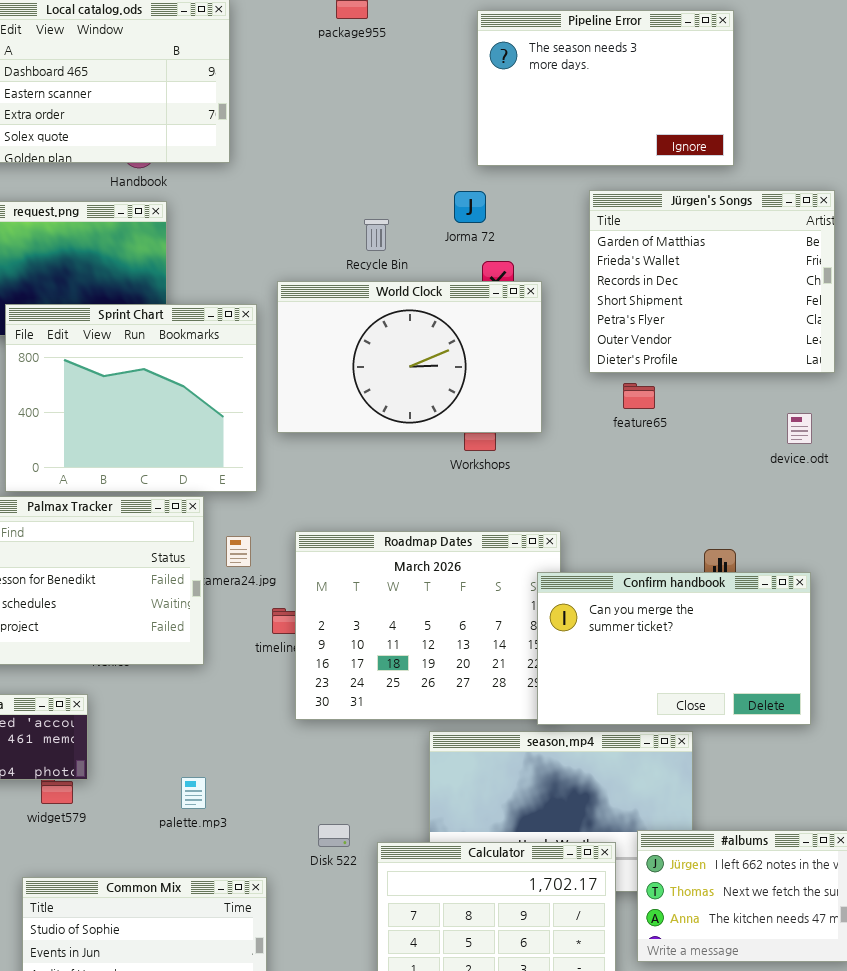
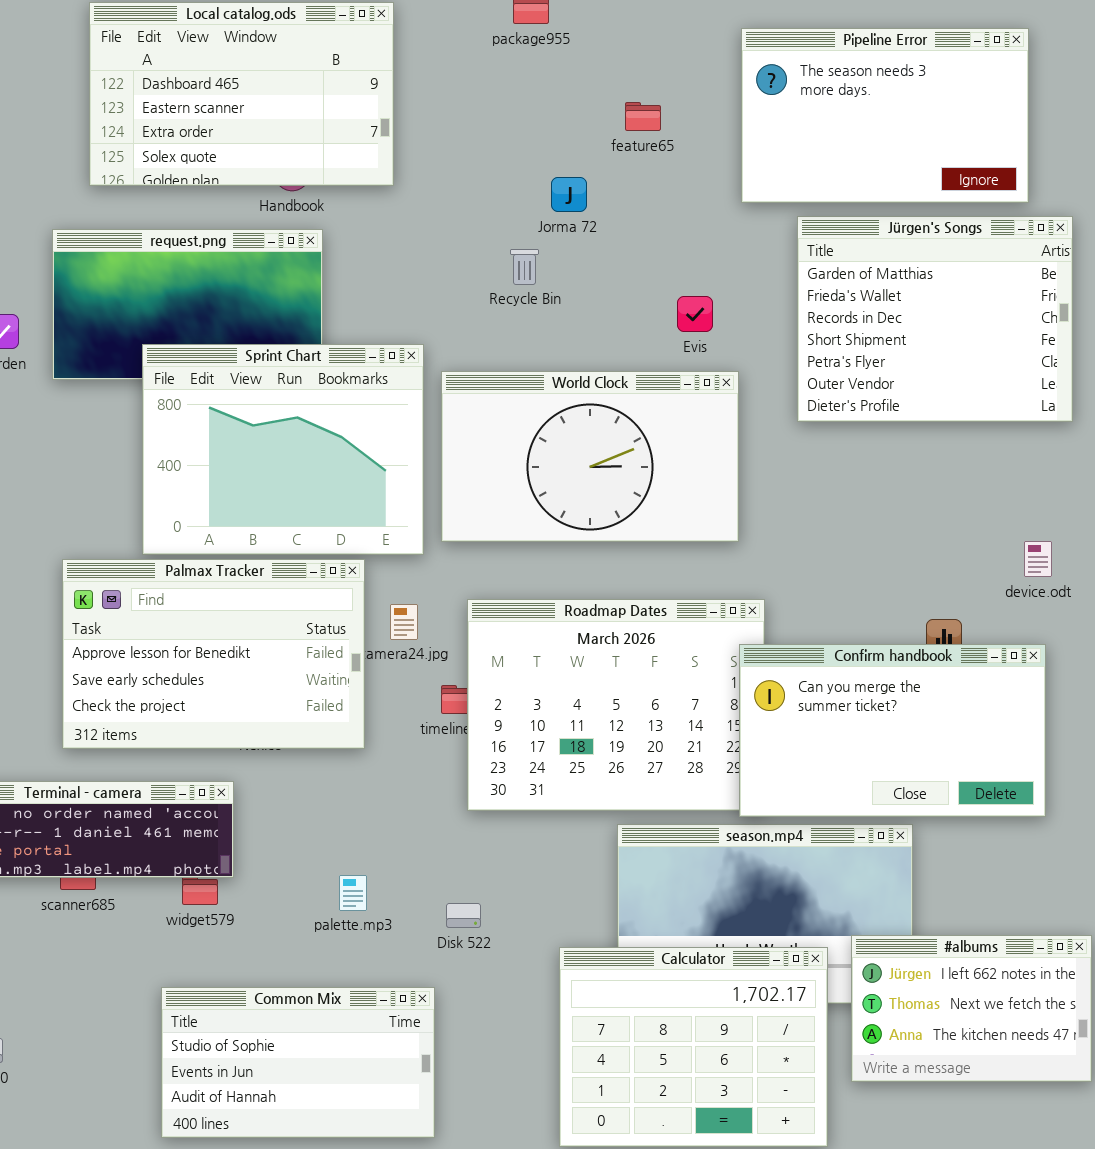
Pipeline Error: [477,10,734,166] -> [741,28,1029,203], moved
Jorma 72: [454,191,486,223] -> [551,177,587,212], moved
Recycle Bin: [364,219,389,251] -> [510,249,539,285], moved
World Clock: [277,281,542,433] -> [441,371,739,542], moved
feature65: [623,383,655,409] -> [625,102,661,131], moved
device.odt: [787,413,812,444] -> [1024,541,1052,577], moved
Disk 522: [318,824,350,847] -> [446,903,481,928], moved

